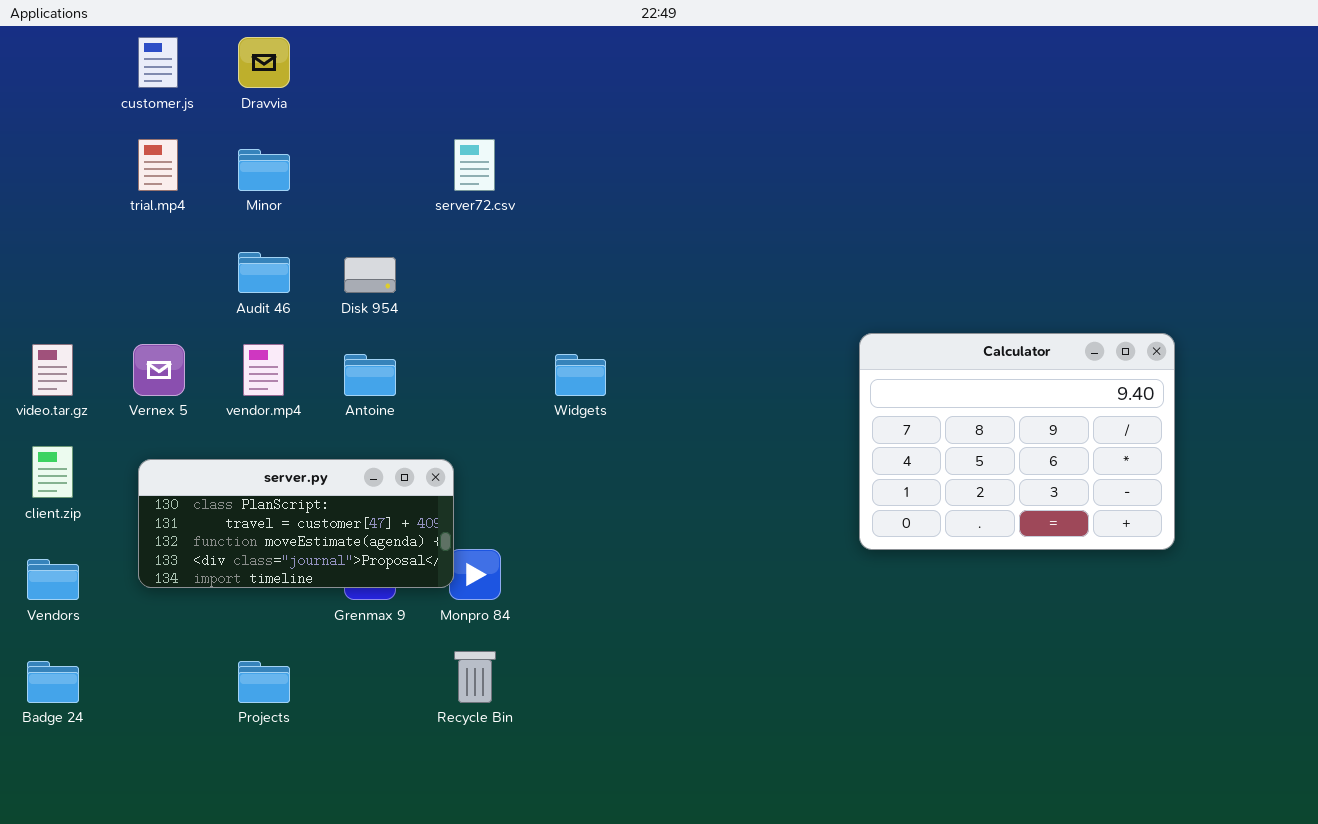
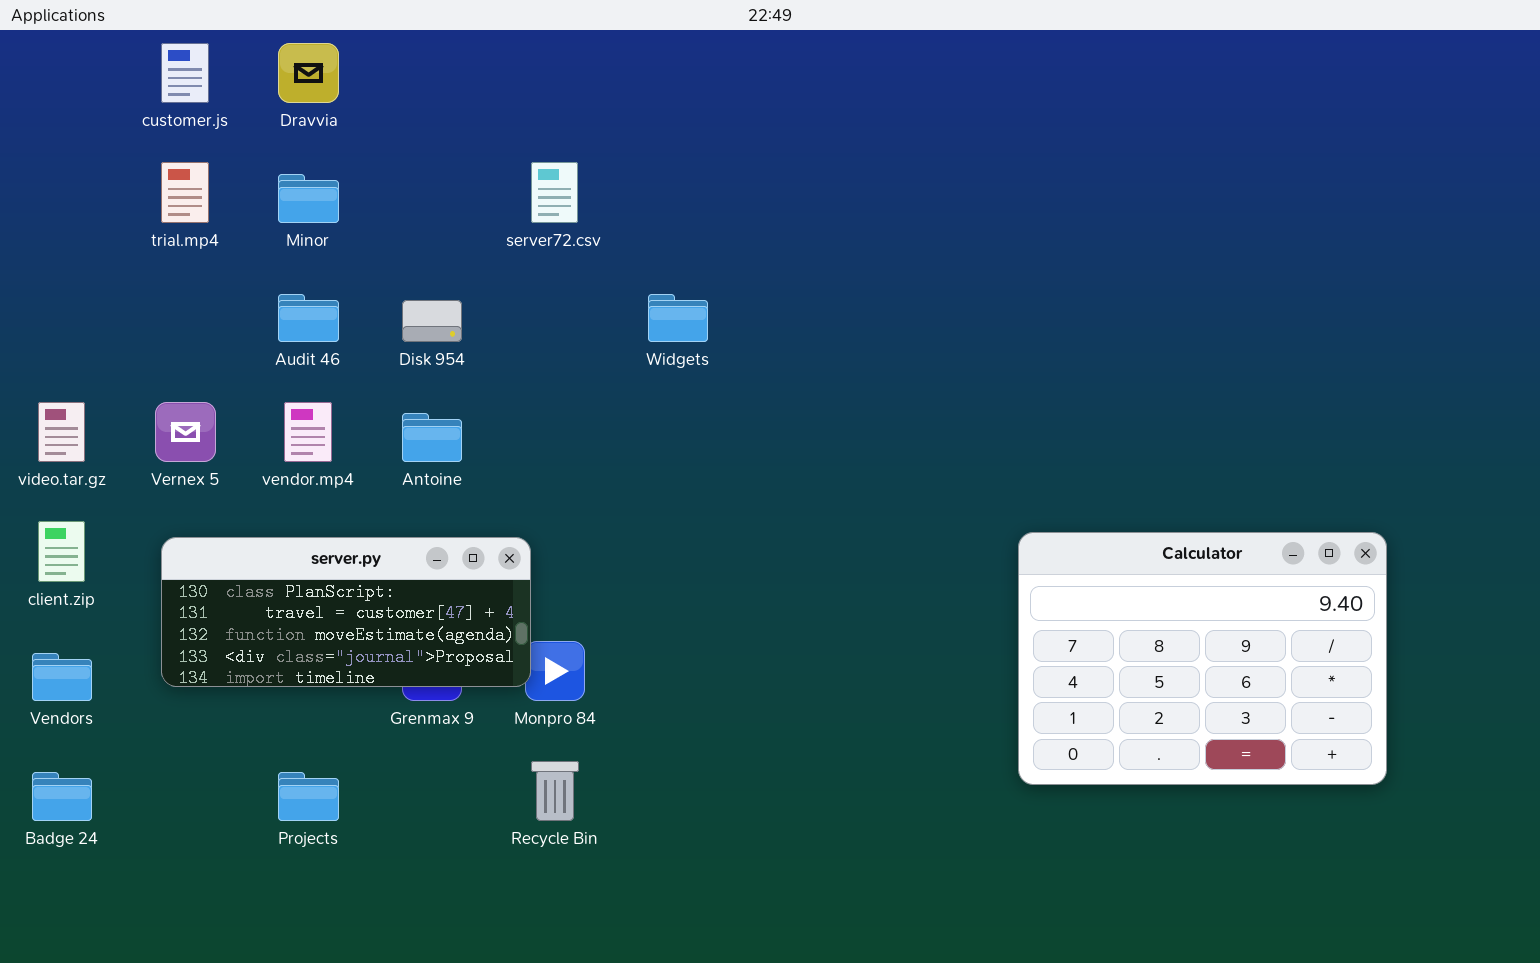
Calculator: [859,333,1175,550] -> [1018,532,1387,785], moved
Widgets: [555,354,606,396] -> [648,294,708,342], moved

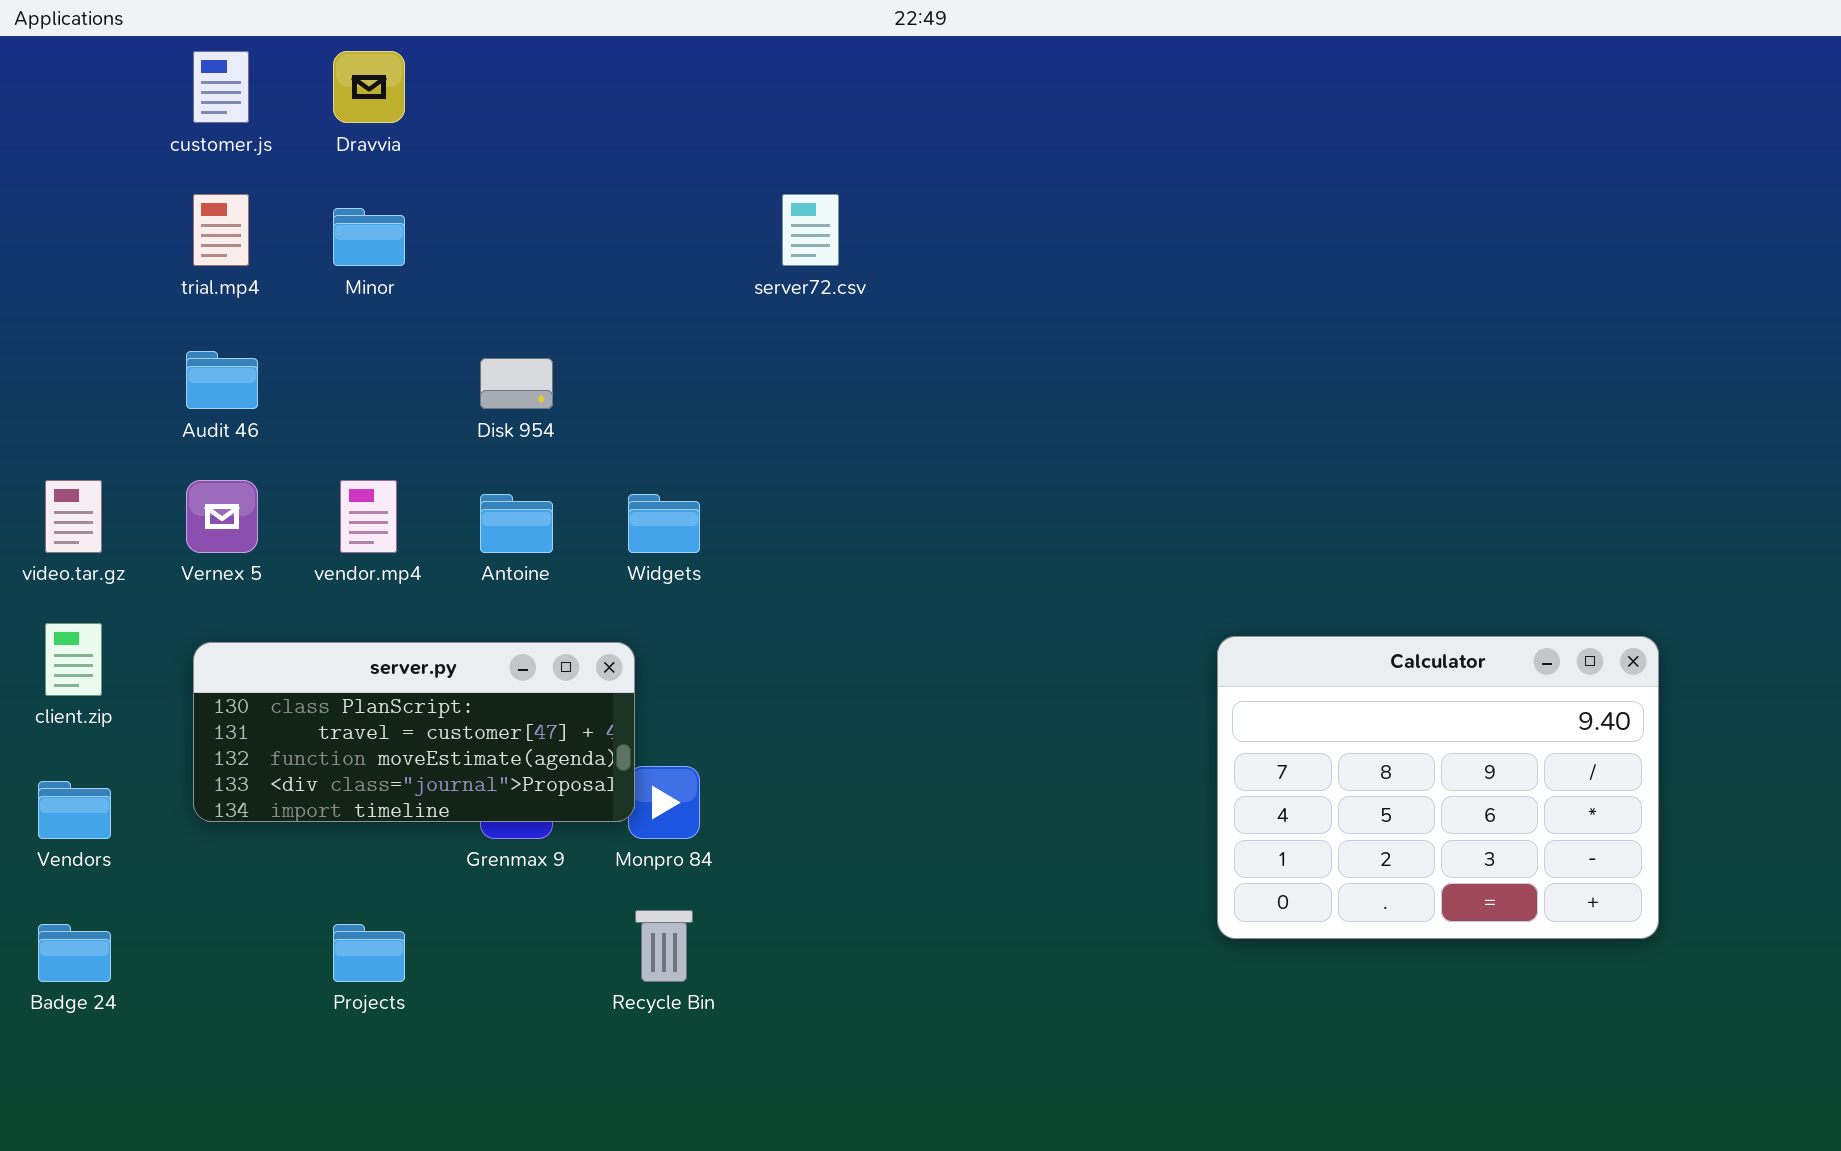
server72.csv: [531,162,578,223] -> [782,194,839,266], moved
Audit 46: [278,294,339,342] -> [186,351,258,409], moved
Widgets: [648,294,708,342] -> [628,494,700,553], moved

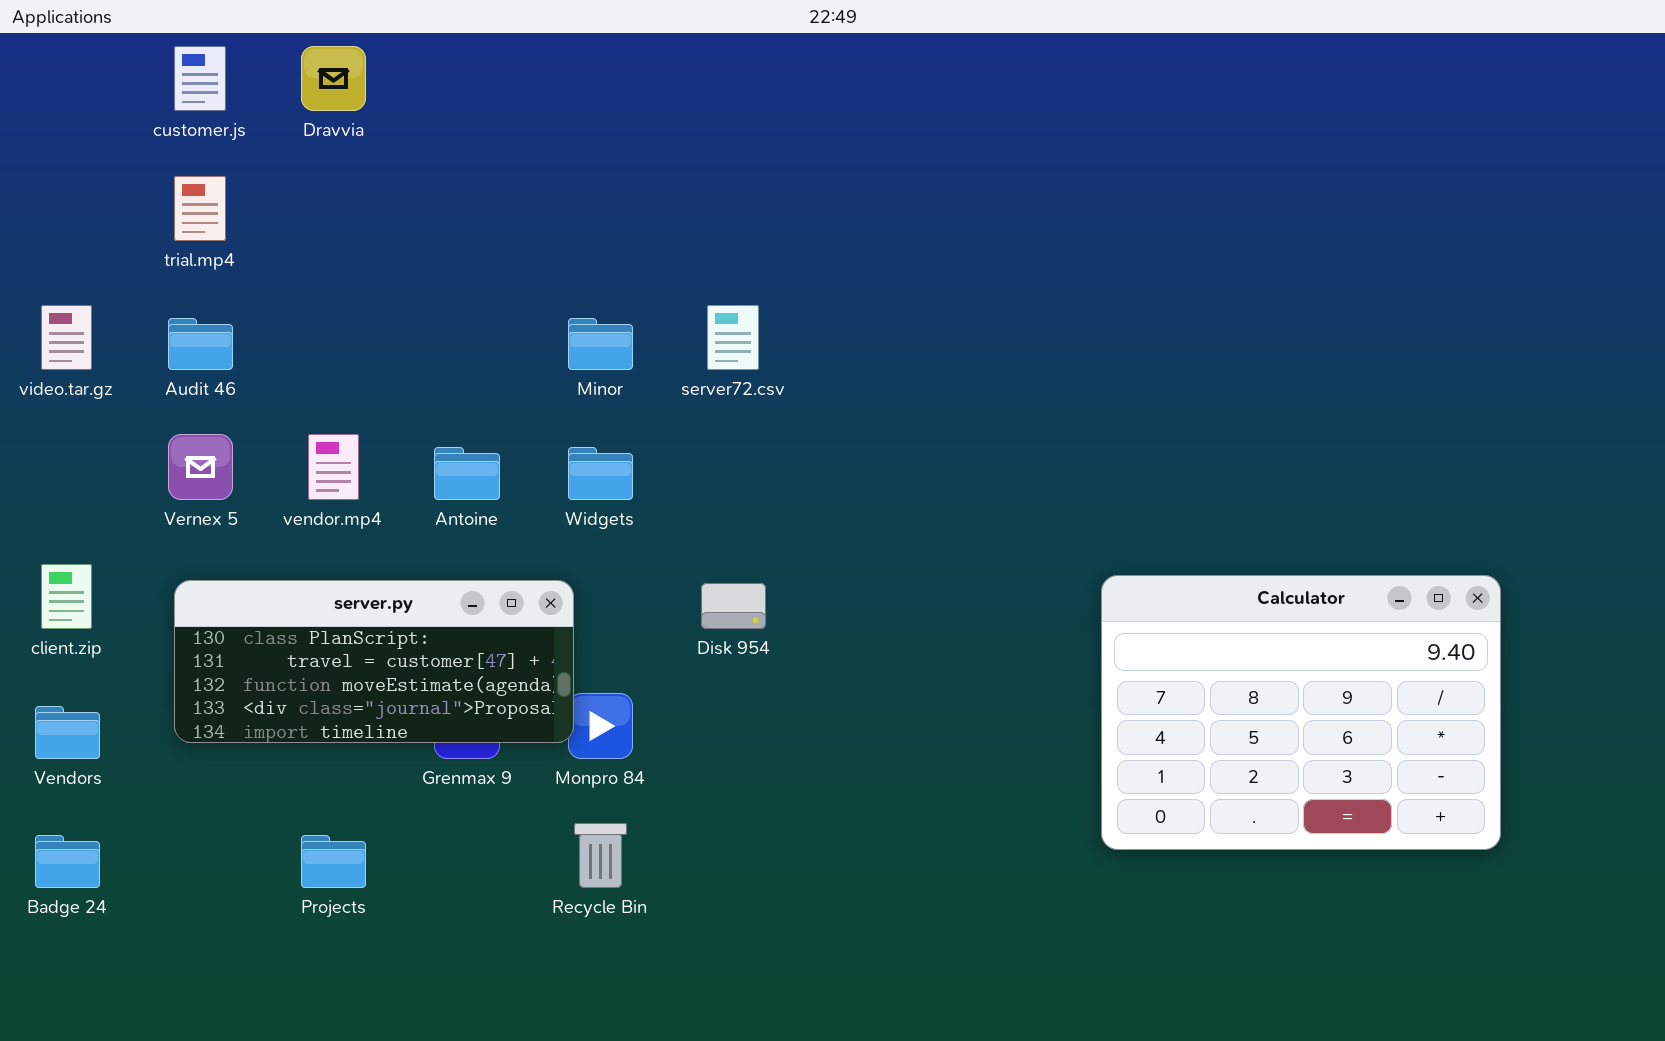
server72.csv: [782,194,839,266] -> [707,305,759,370], moved
Minor: [333,208,405,266] -> [568,318,633,370], moved
Disk 954: [480,358,553,409] -> [701,583,766,629], moved
video.tar.gz: [45,480,102,553] -> [41,305,92,370], moved

